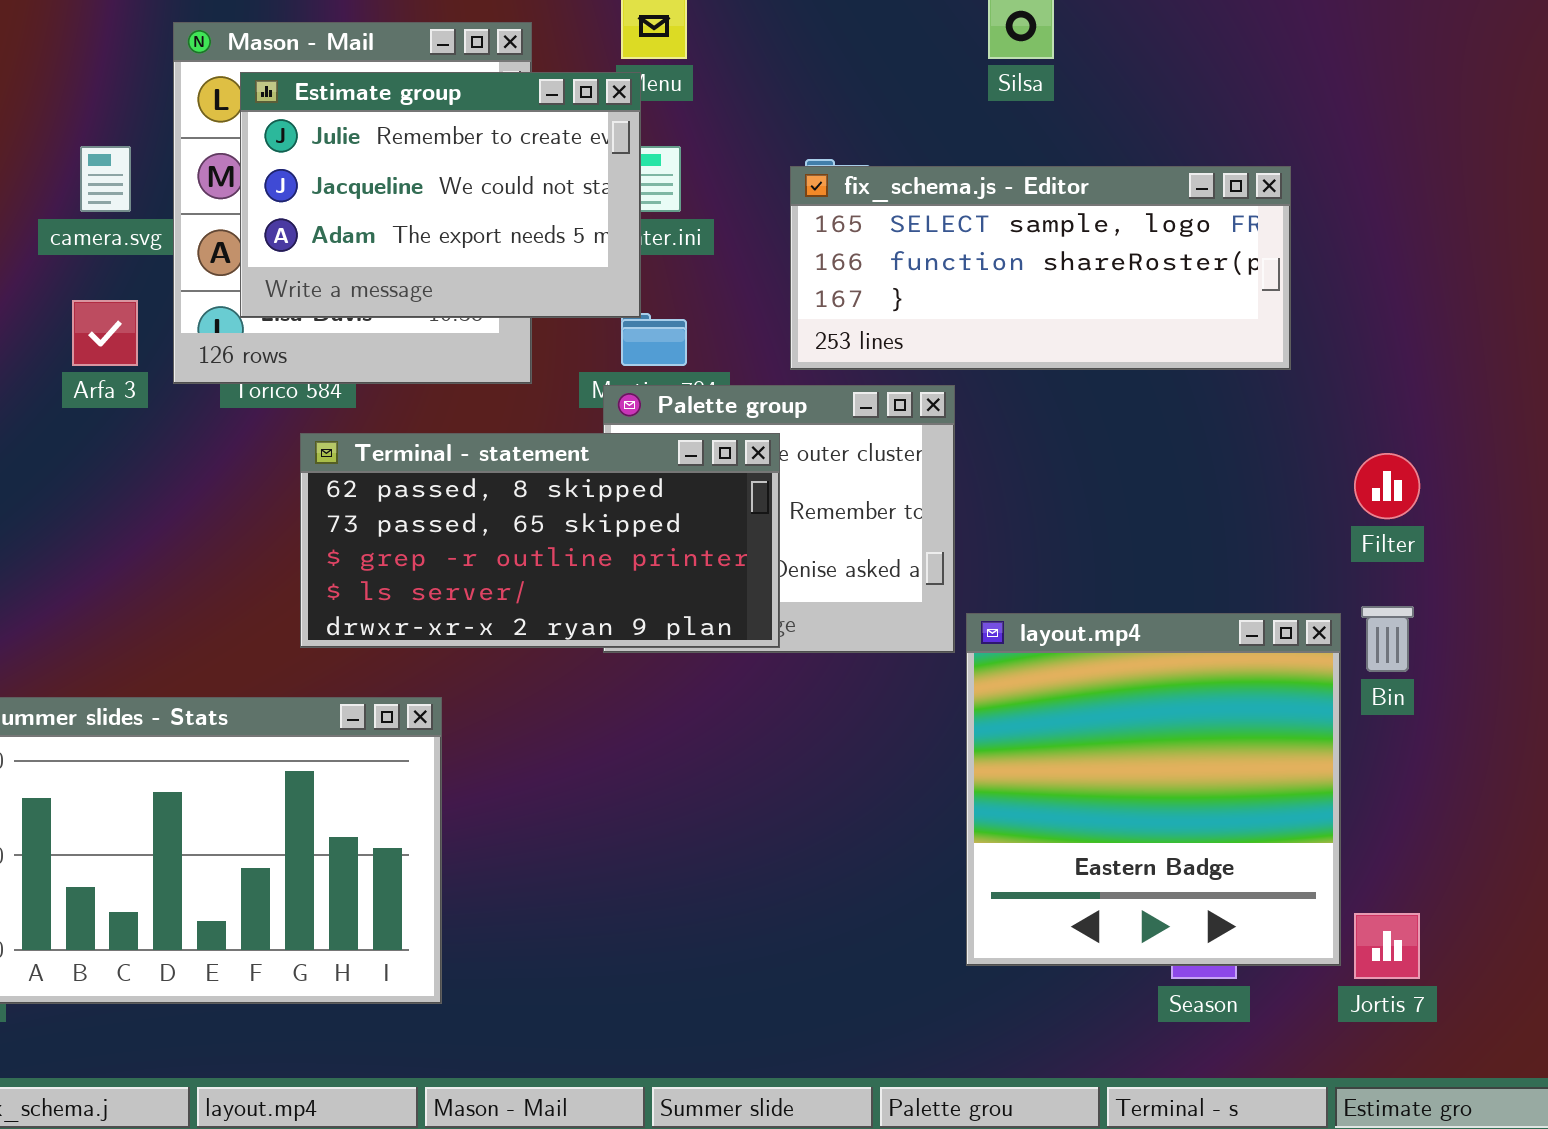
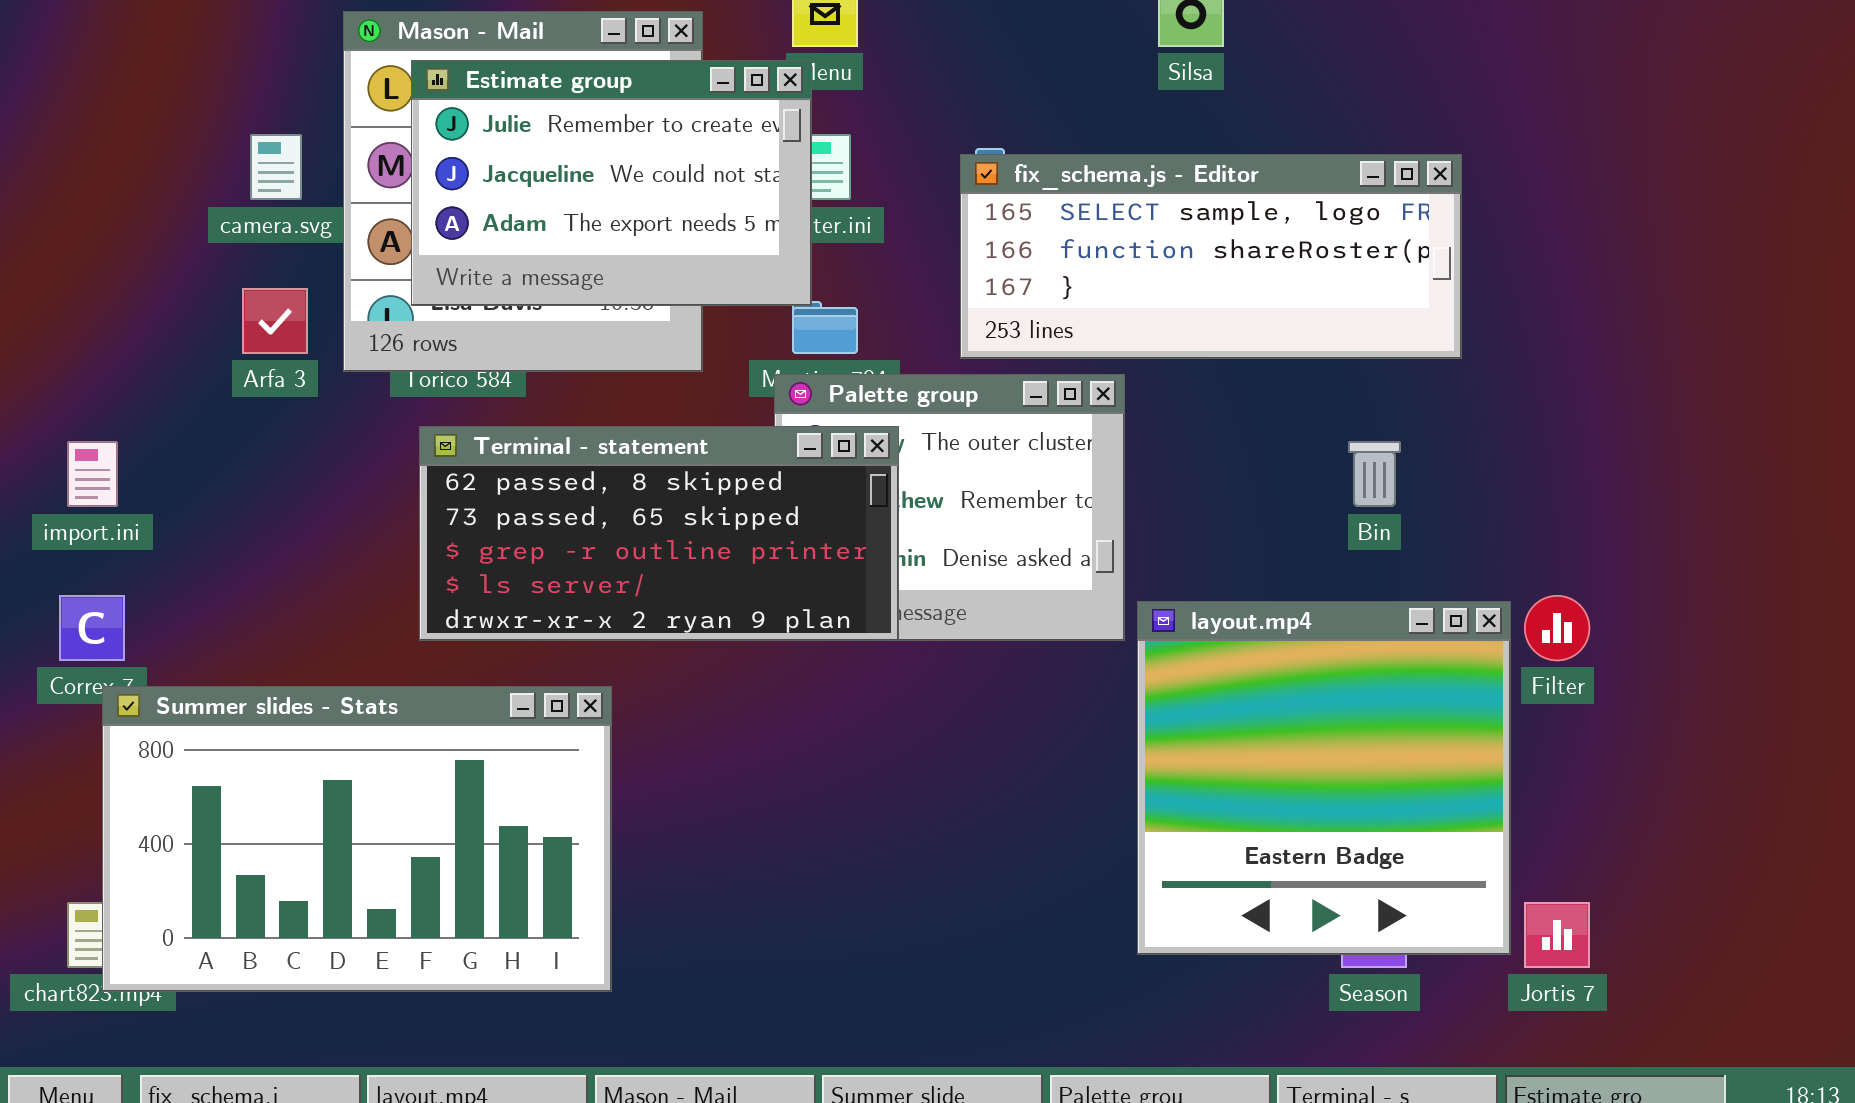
Terminal - statement: [300,433,780,648] -> [419,426,899,641], moved
Filter: [1354,453,1420,519] -> [1524,595,1590,661], moved
Bin: [1361,606,1414,672] -> [1348,441,1401,507], moved

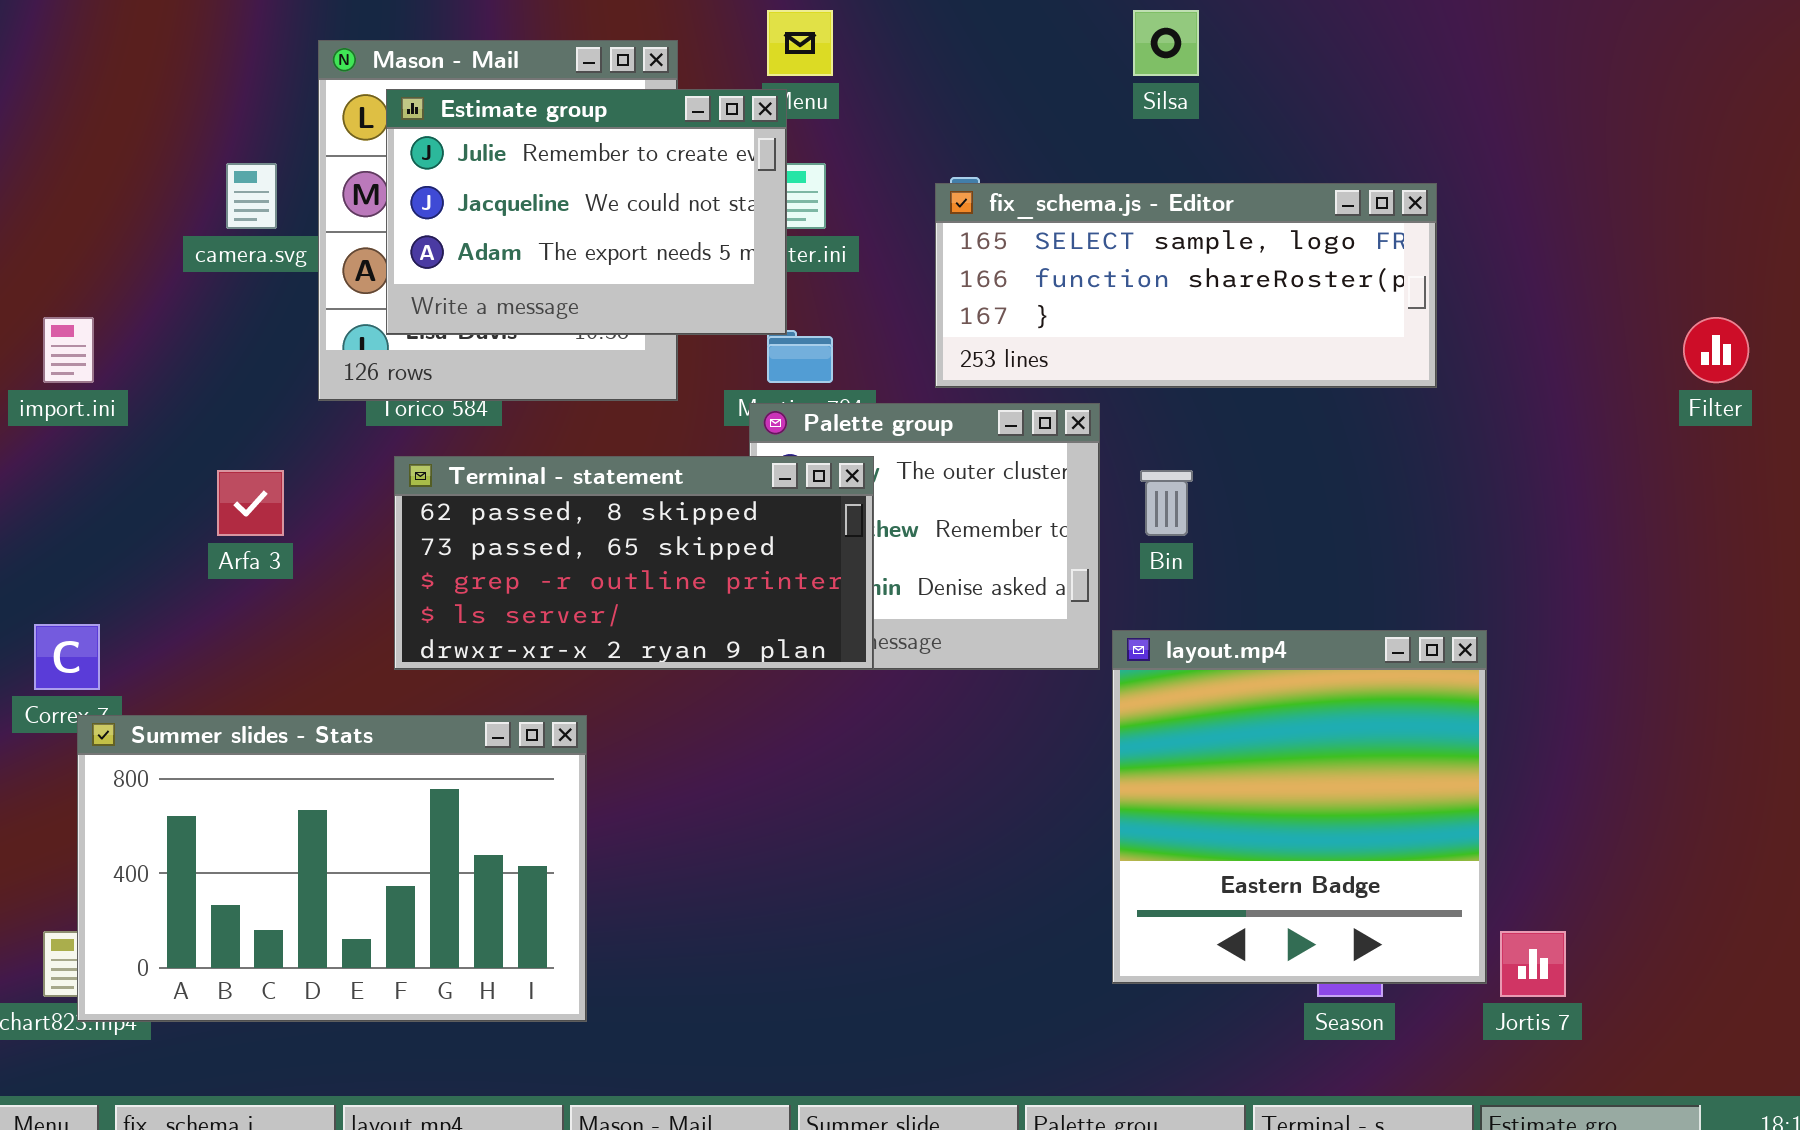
Arfa 3: [242,288,308,354] -> [217,470,284,536], moved
import.ini: [67,441,118,507] -> [43,317,94,383], moved
Bin: [1348,441,1401,507] -> [1140,470,1193,536], moved
Filter: [1524,595,1590,661] -> [1683,317,1749,383], moved

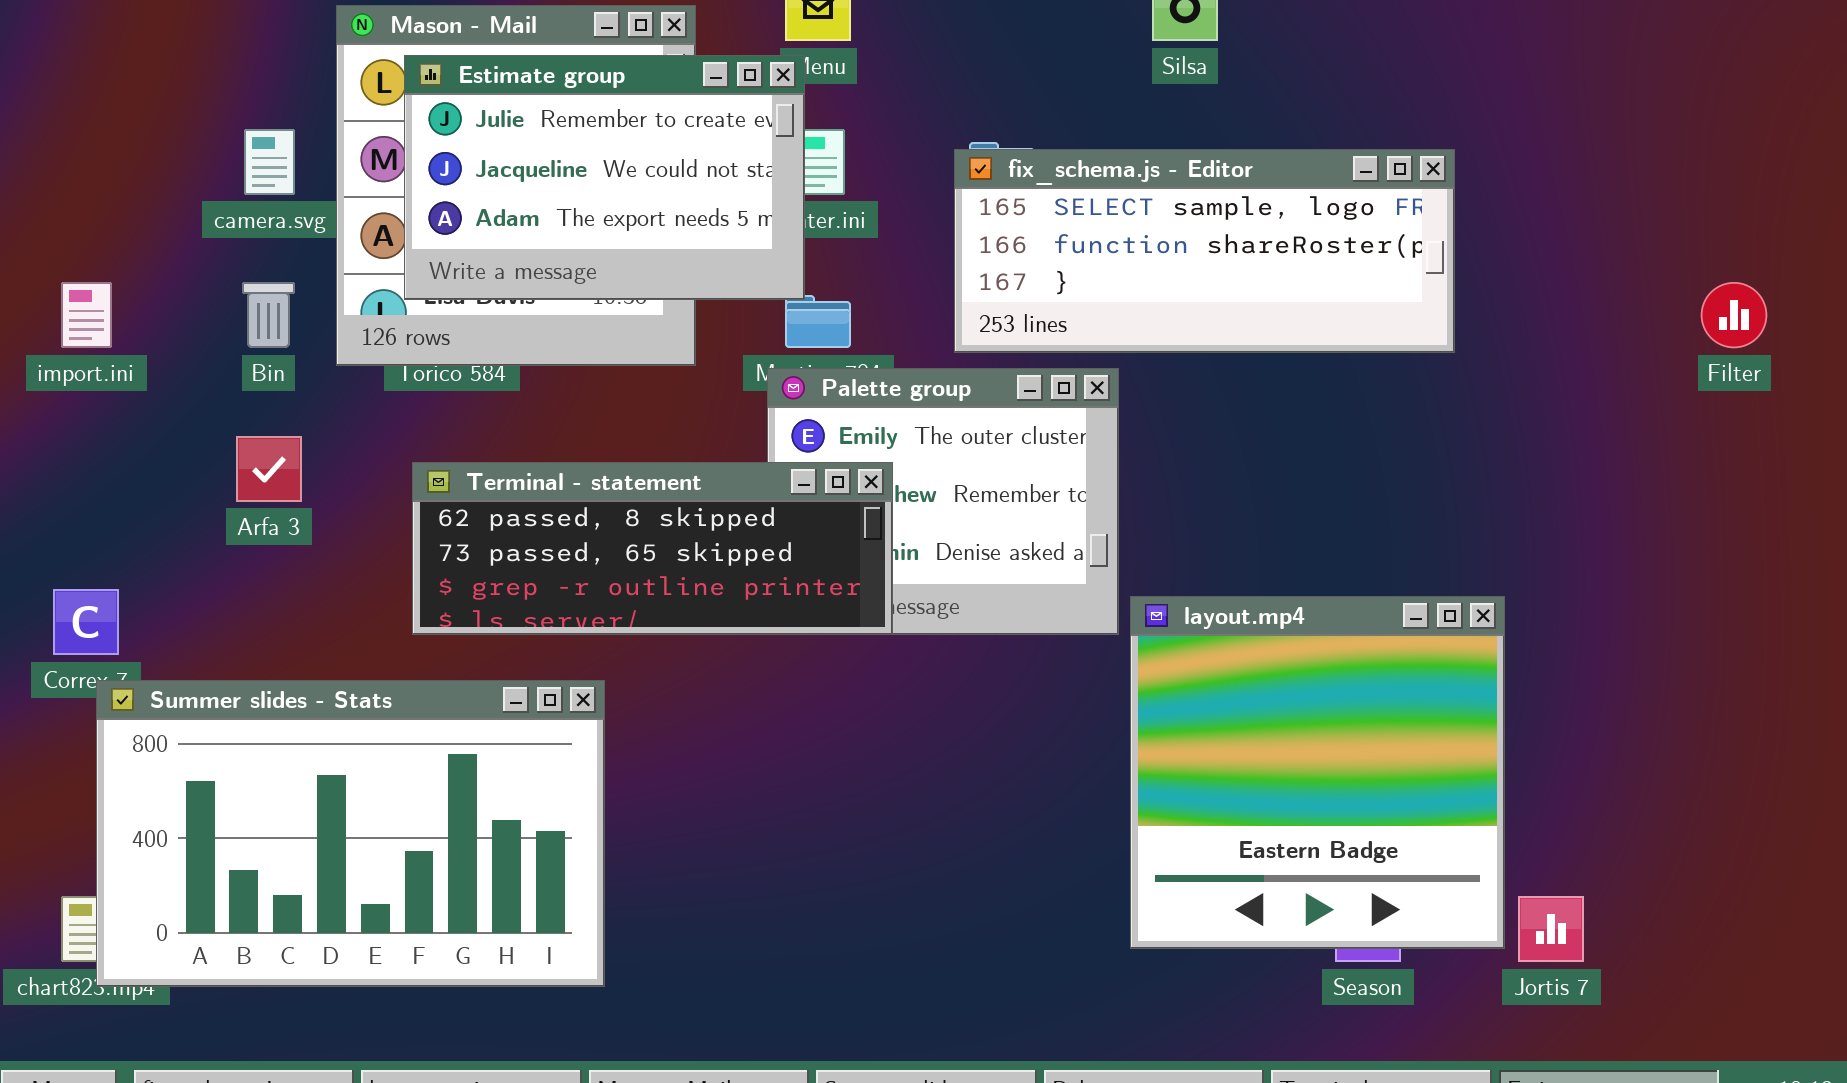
Terminal - statement: [394,456,874,670] -> [412,462,893,635], resized
Bin: [1140,470,1193,536] -> [242,282,295,348], moved

